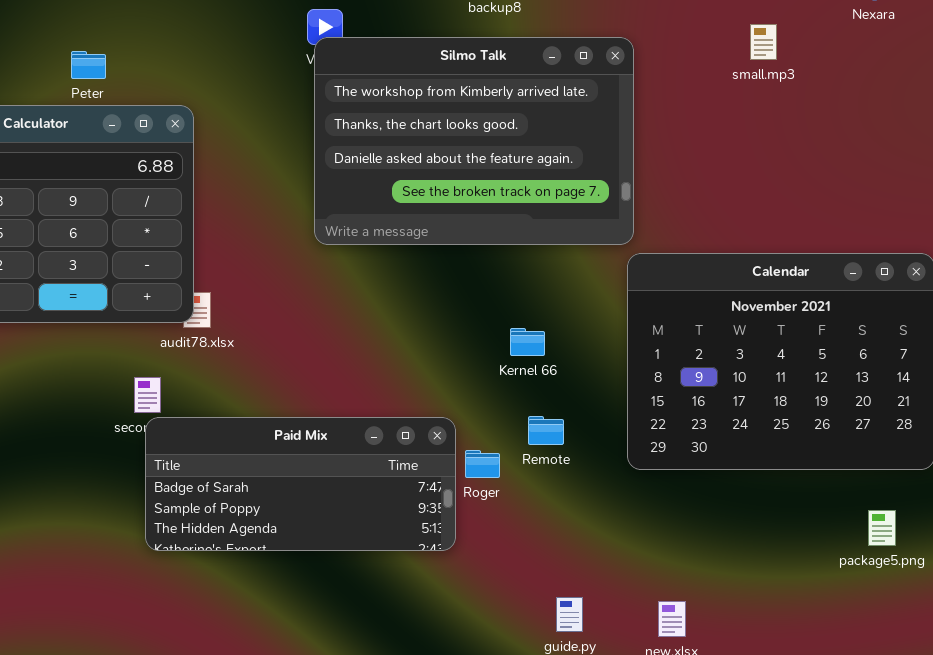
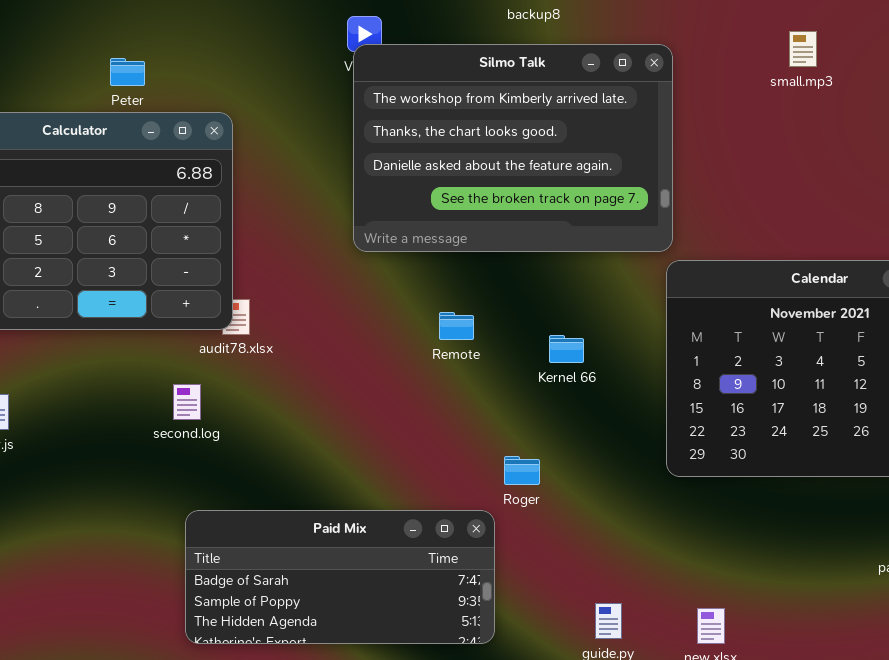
Remote: [528,416,564,445] -> [439,312,474,340], moved
Paid Mix: [145,417,456,551] -> [185,510,495,644], moved

